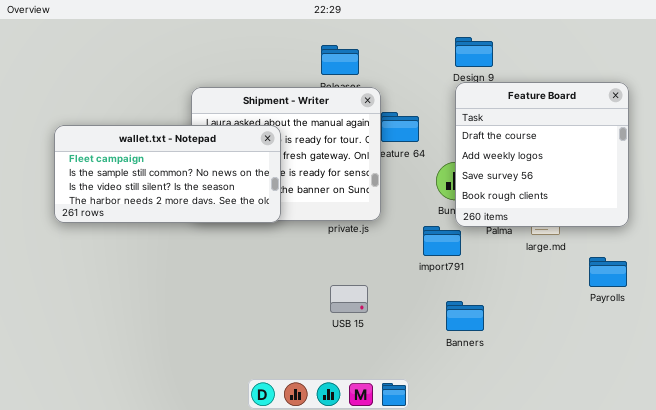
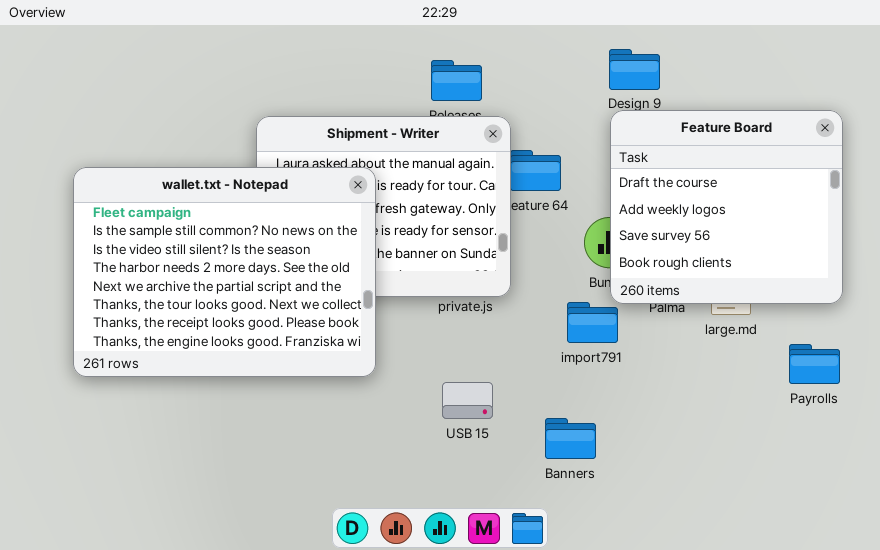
wallet.txt - Notepad: [54,125,281,223] -> [73,167,376,377], resized
Banners: [446,301,484,331] -> [545,418,596,459], moved

